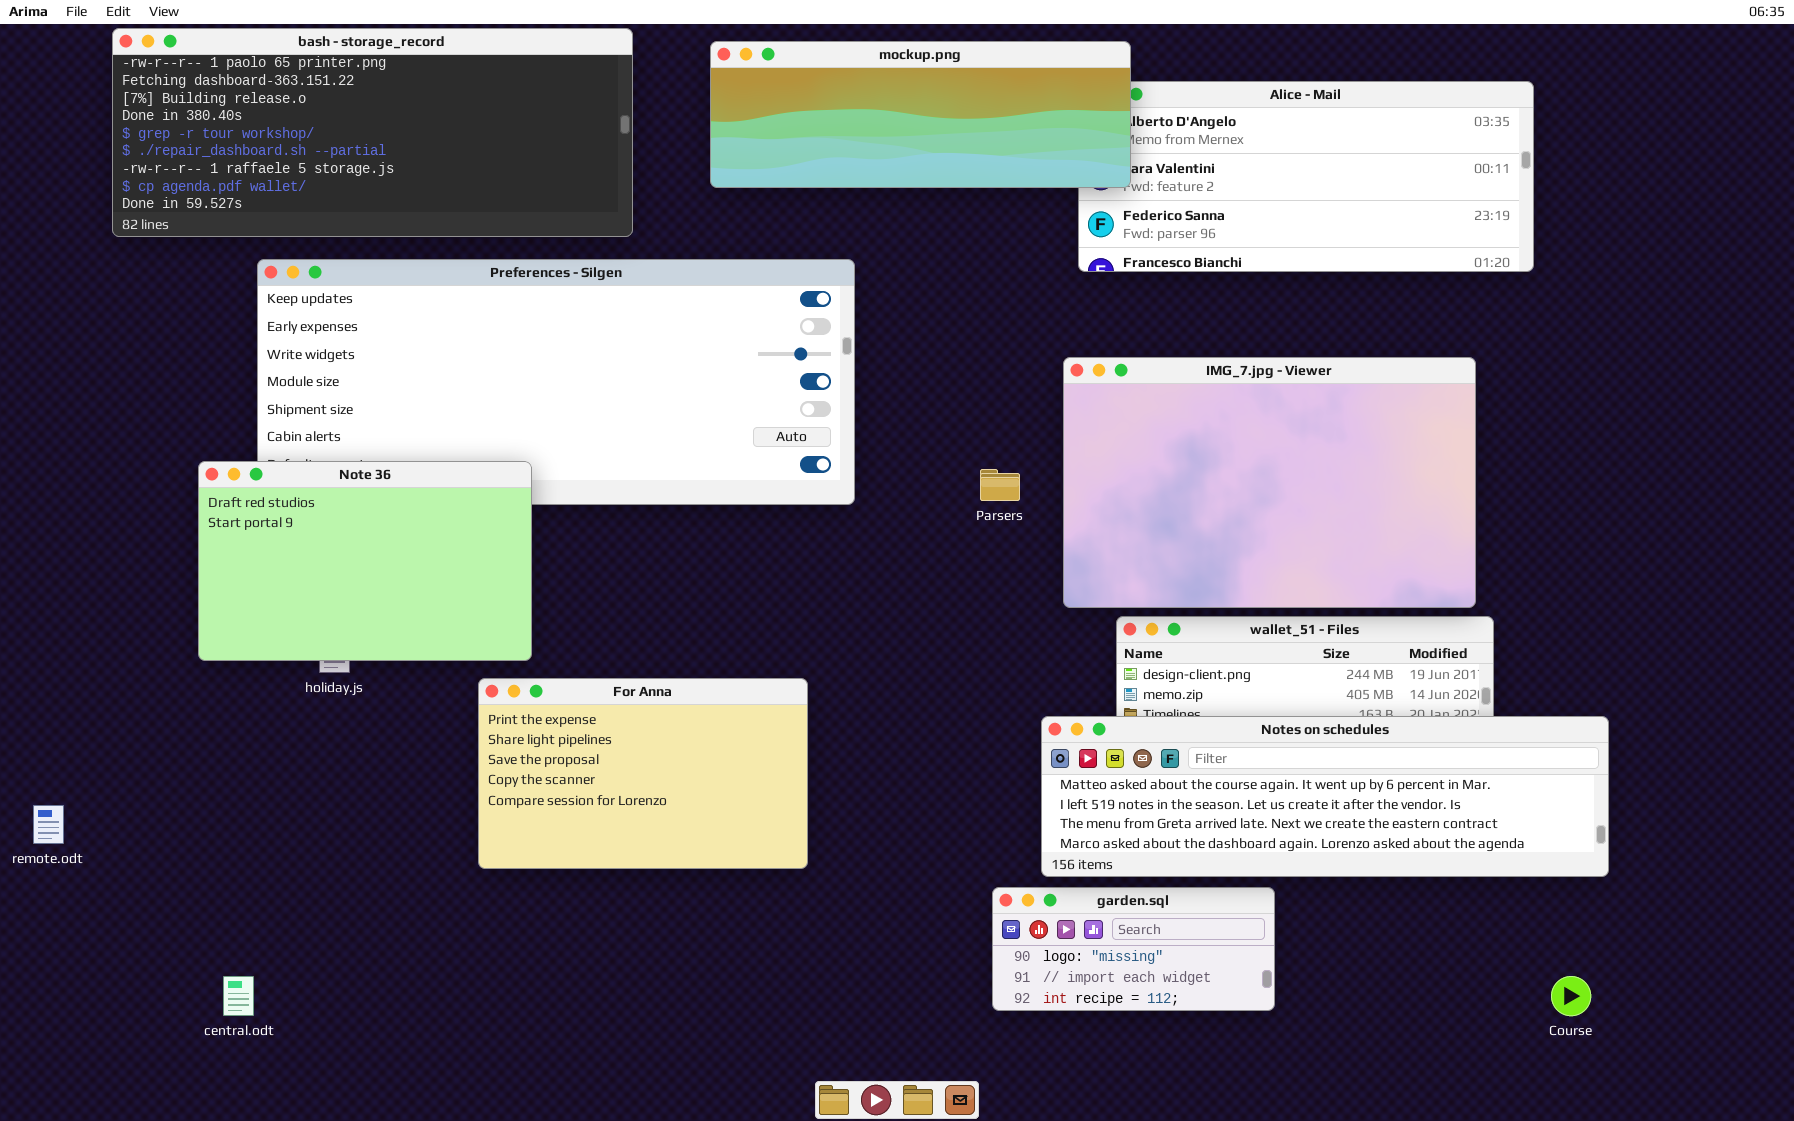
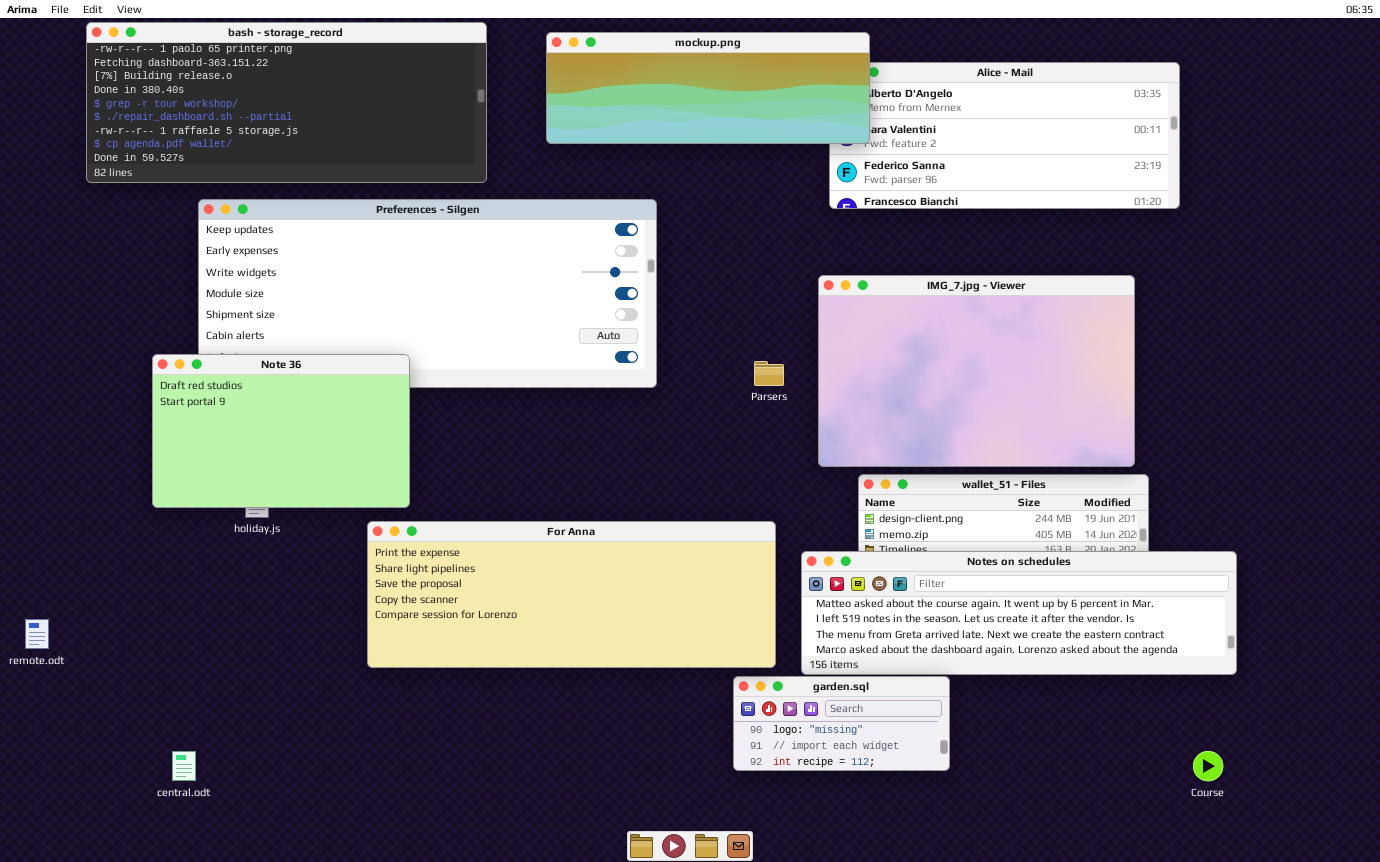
For Anna: [478,678,808,869] -> [367,521,776,668], resized
garden.sql: [992,887,1275,1011] -> [733,676,950,771], moved

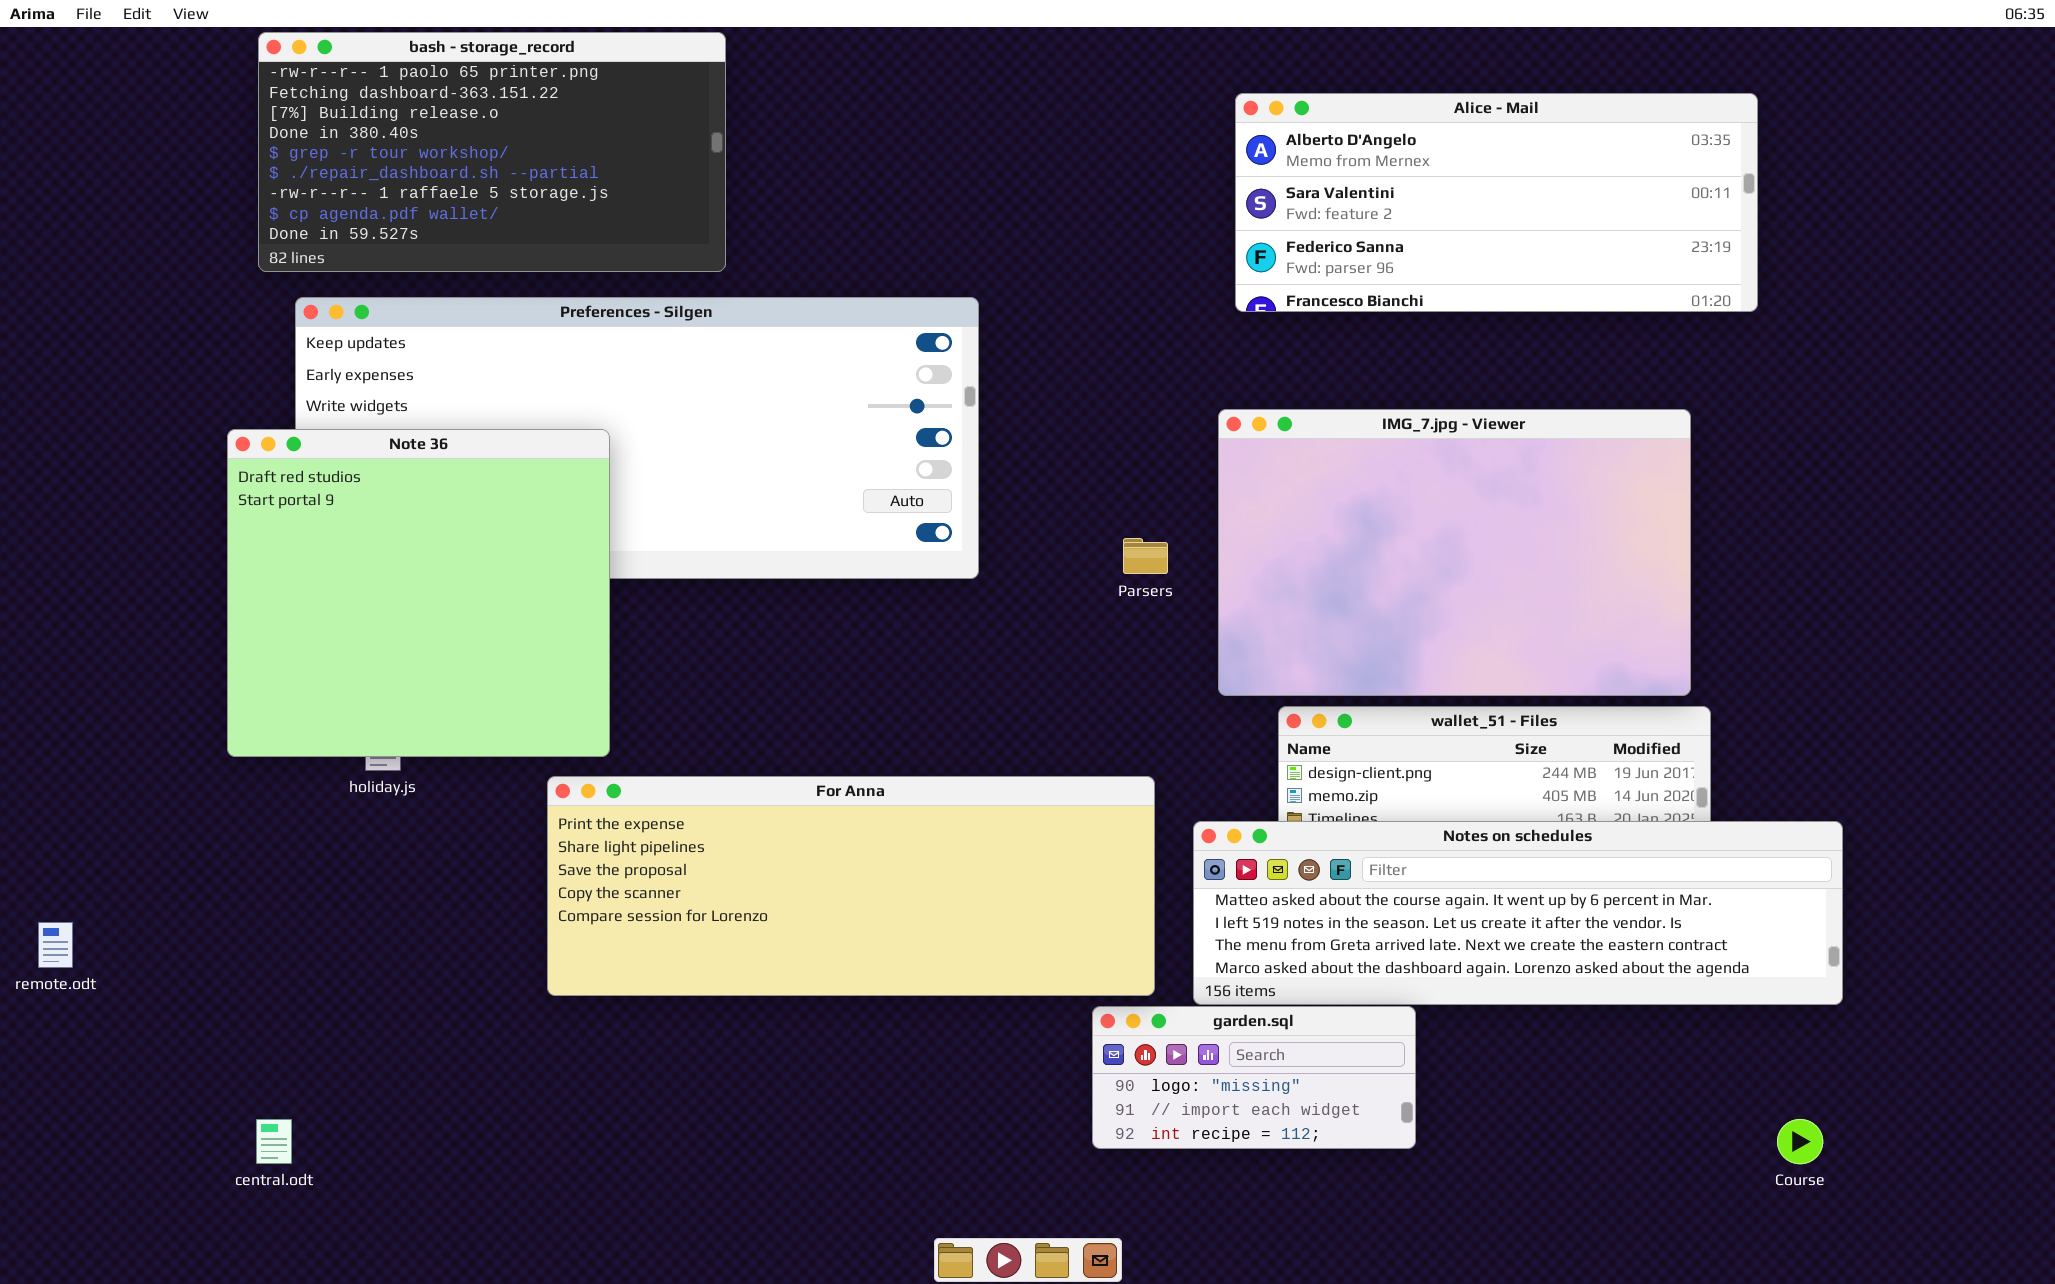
bash - storage_record: [86,22,487,183] -> [258,32,726,272], resized
mockup.png: [546,32,870,144] -> none, closed
Note 36: [152,354,410,508] -> [227,429,610,757], resized

